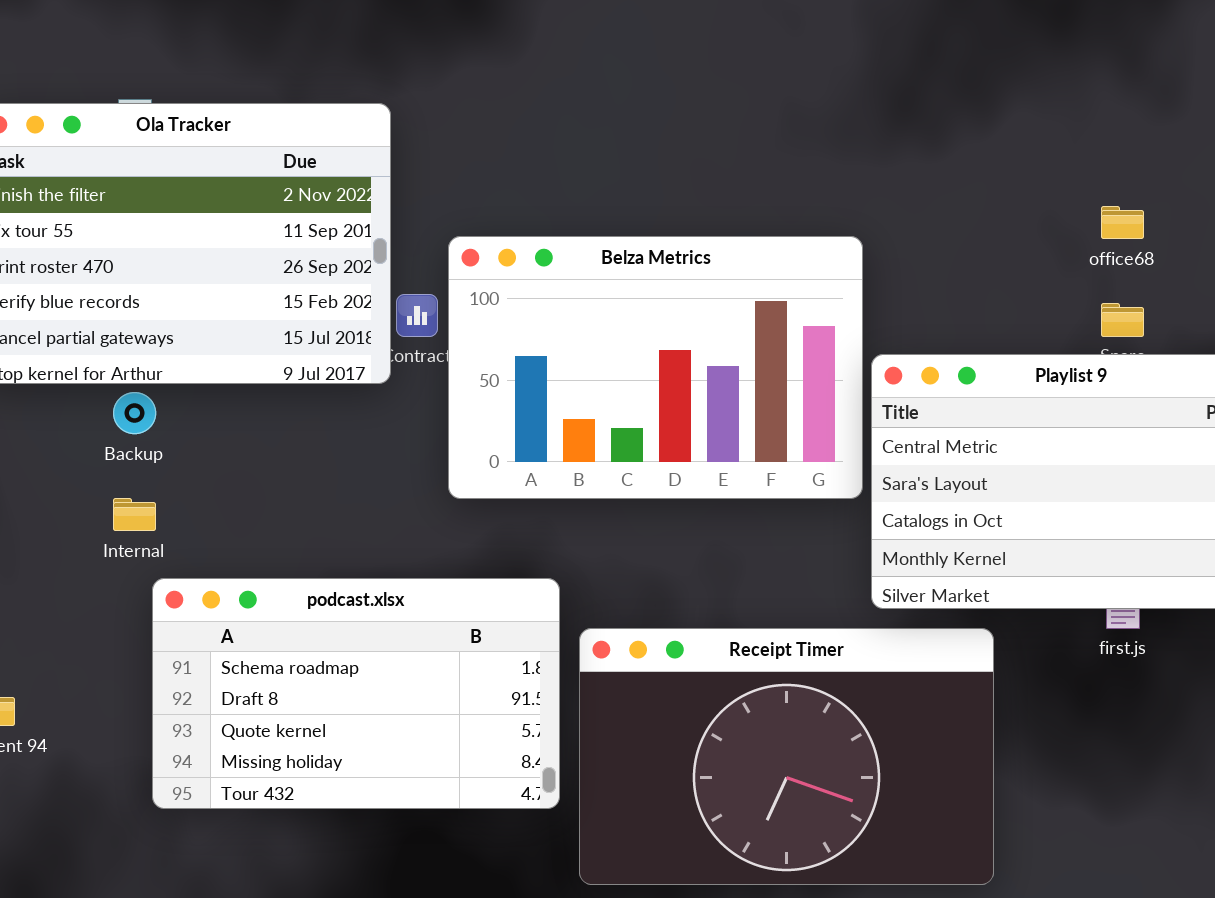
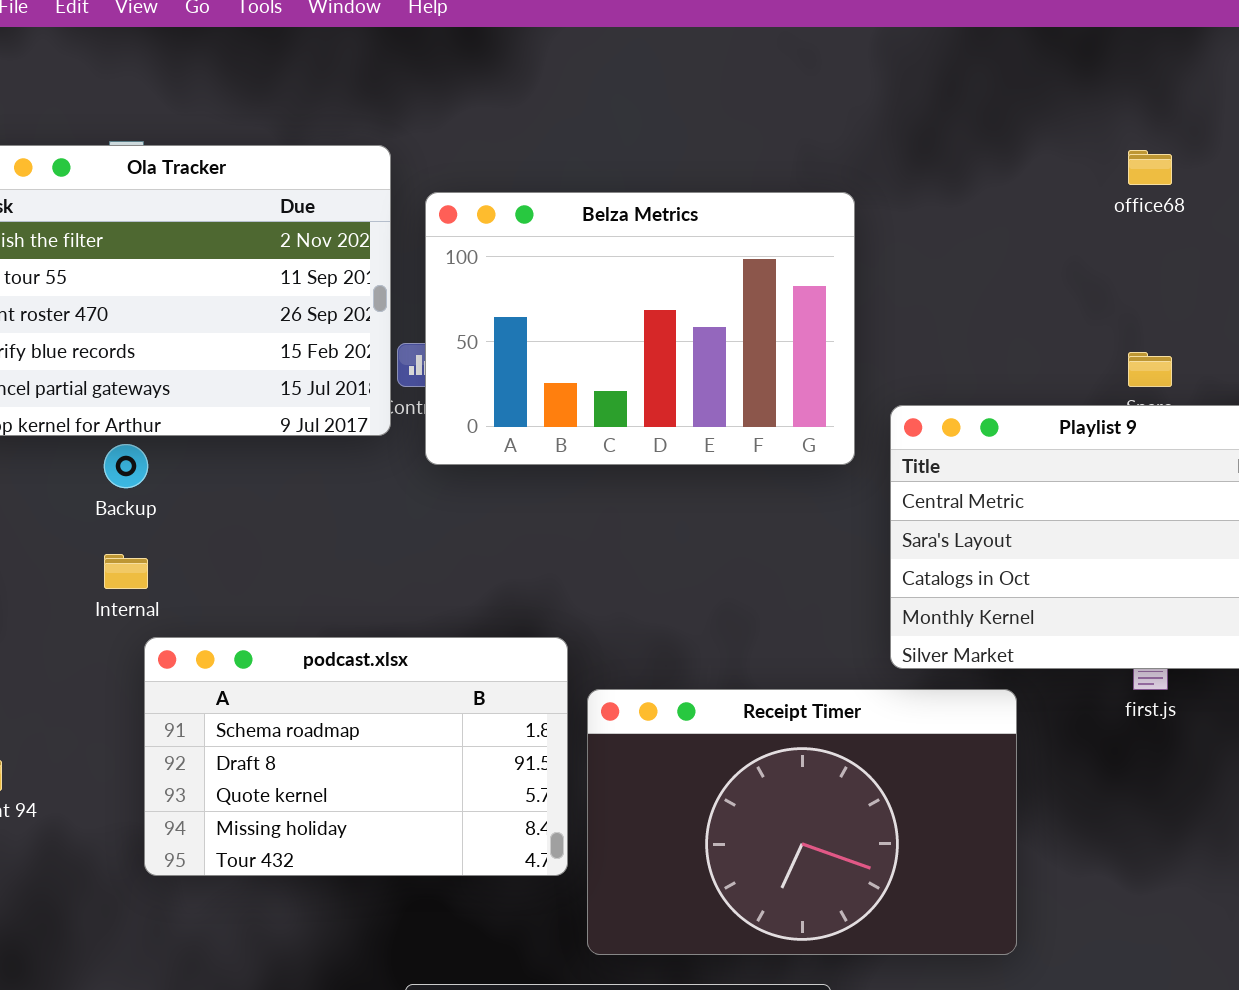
office68: [1101,206,1144,239] -> [1128,150,1172,185], moved
Belza Metrics: [448,236,863,499] -> [425,192,855,465], moved

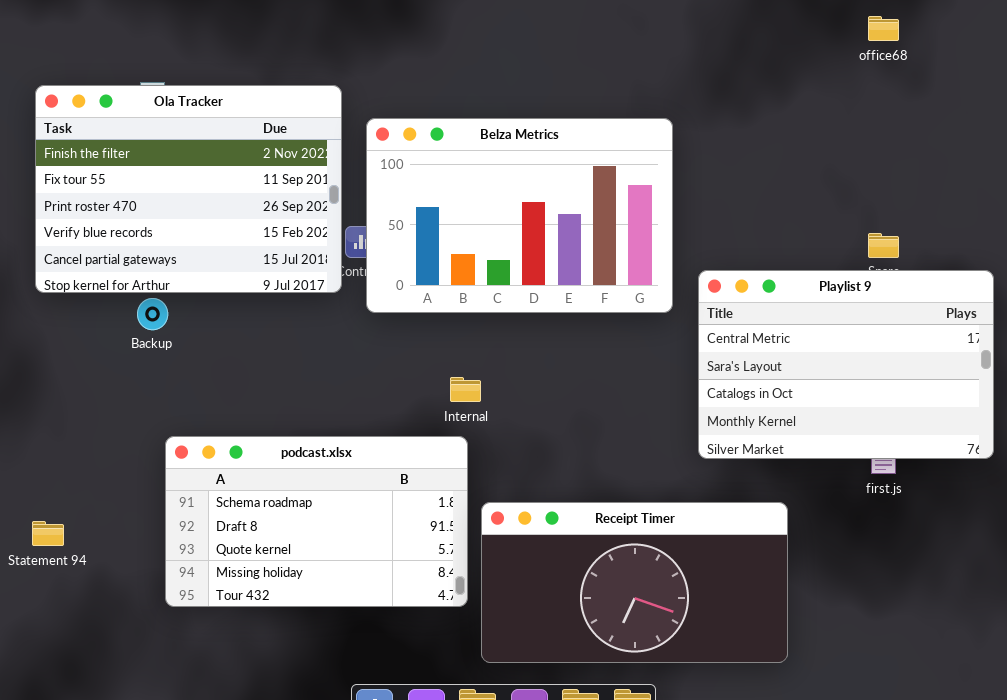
office68: [1128,150,1172,185] -> [868,16,899,41], moved
Internal: [104,554,148,589] -> [450,377,481,402], moved
Receipt Timer: [587,689,1017,955] -> [481,502,788,663], resized

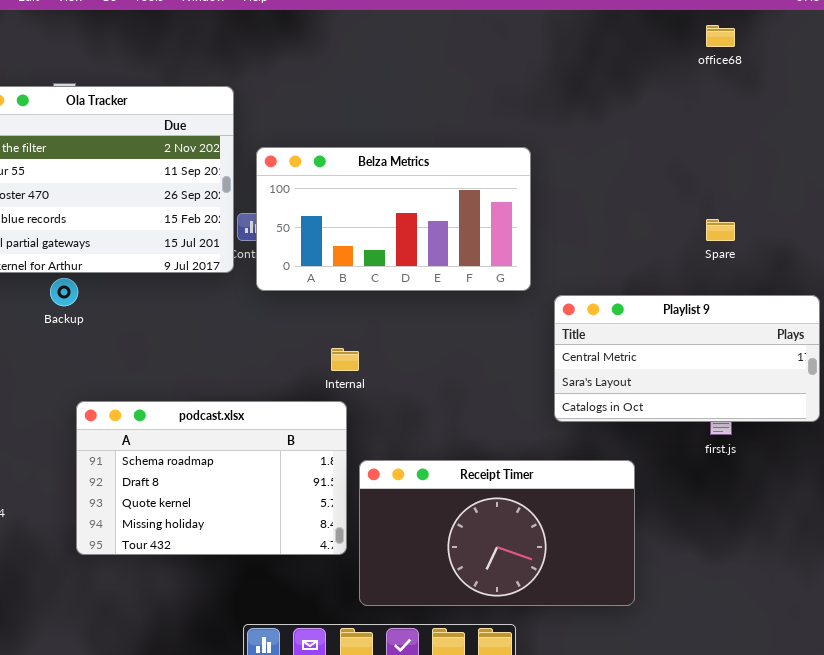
Belza Metrics: [366,118,673,313] -> [256,147,531,291], resized
Playlist 9: [698,270,994,459] -> [554,295,820,422], resized

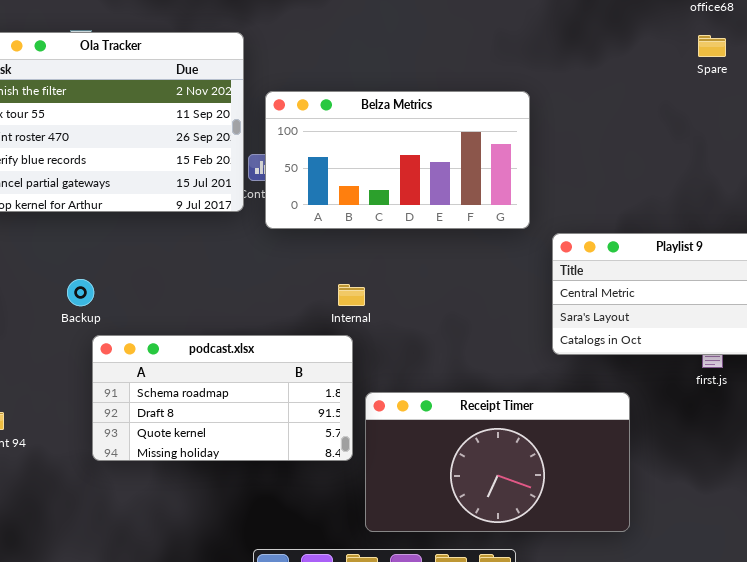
Spare: [706,219,735,241] -> [698,35,726,57], moved
Backup: [50,278,78,306] -> [67,279,94,306], moved
podcast.xlsx: [76,401,347,555] -> [92,335,353,461], resized

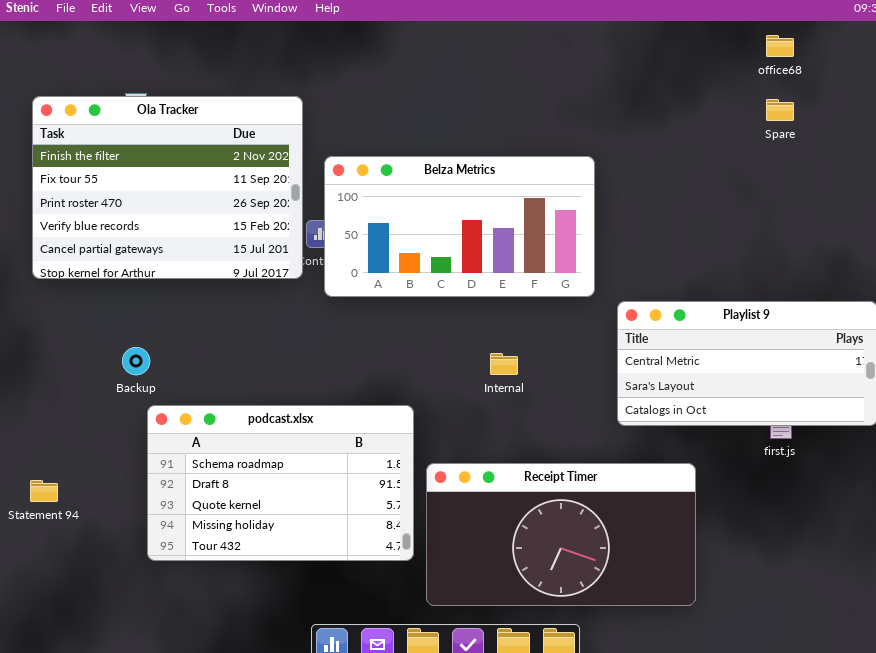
Internal: [338,284,365,306] -> [490,353,518,375], moved
podcast.xlsx: [92,335,353,461] -> [147,405,414,561], resized

